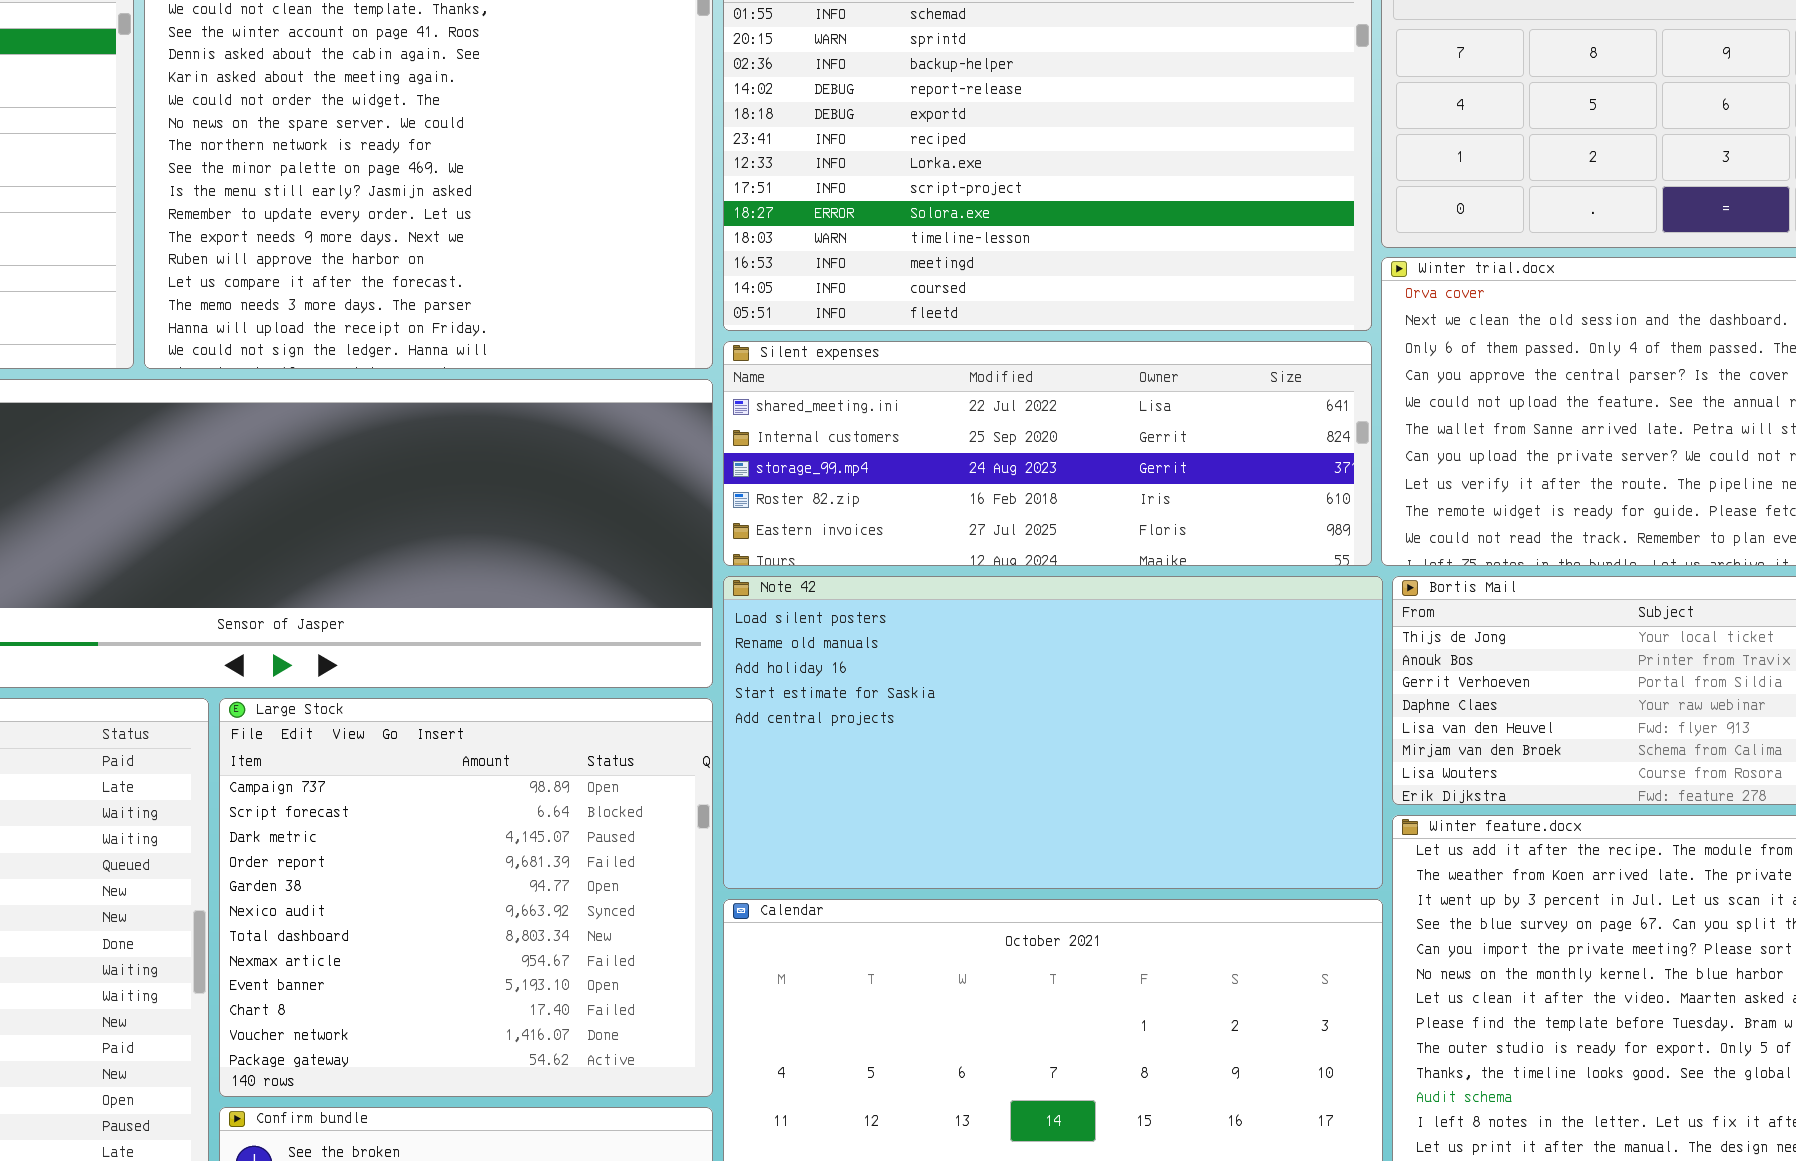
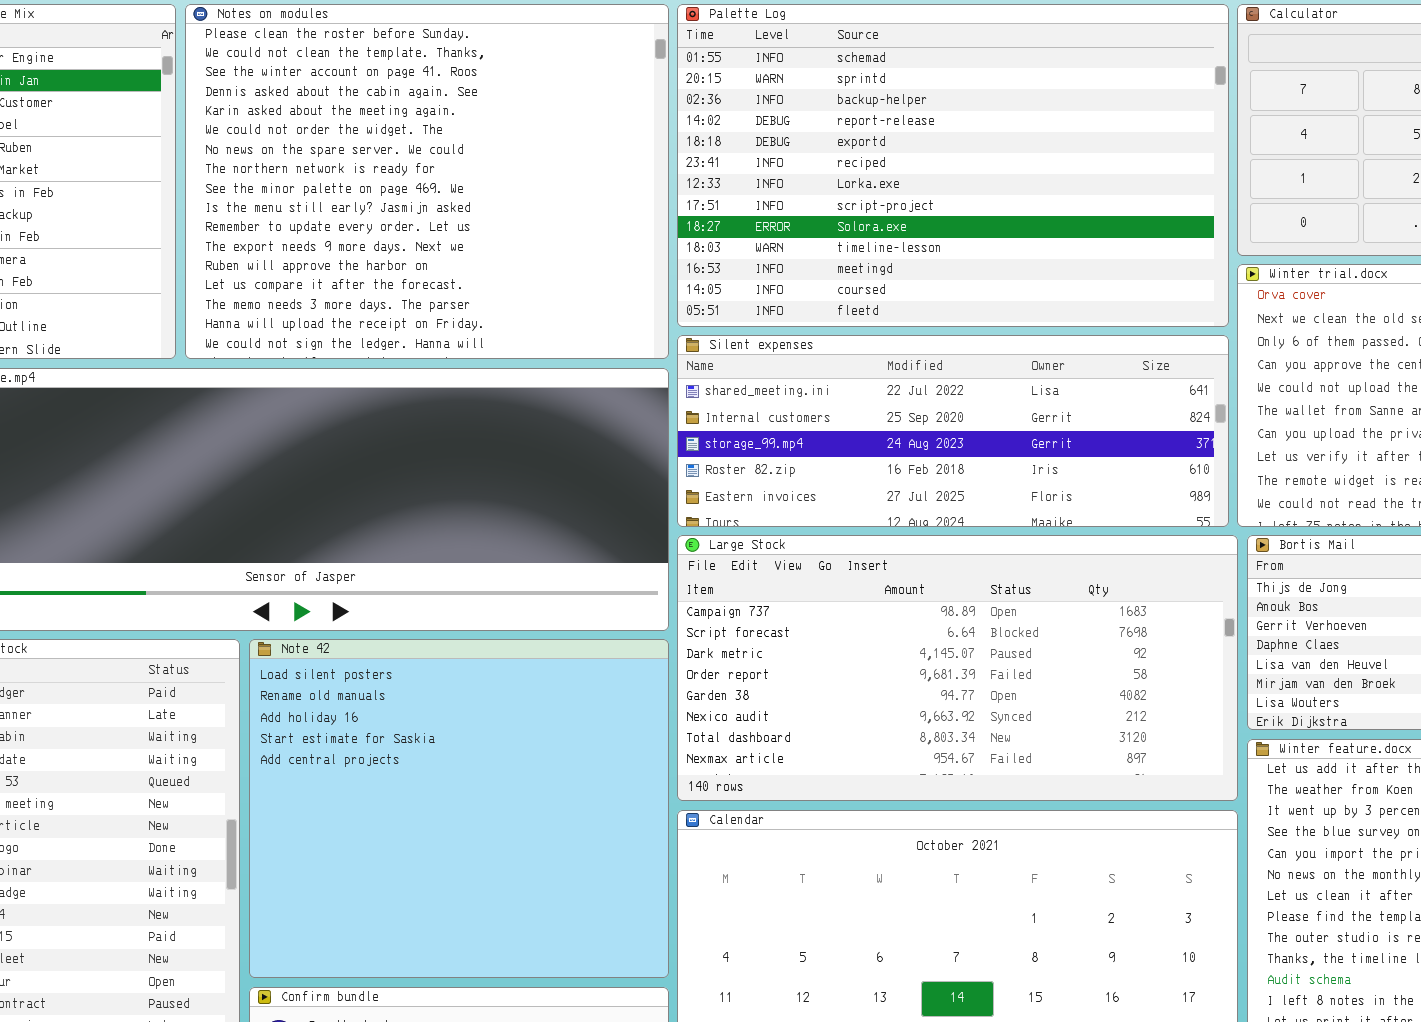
Note 42: [723,576,1383,889] -> [249,639,669,978], moved, resized
Large Stock: [219,698,713,1097] -> [677,535,1238,801], moved, resized

